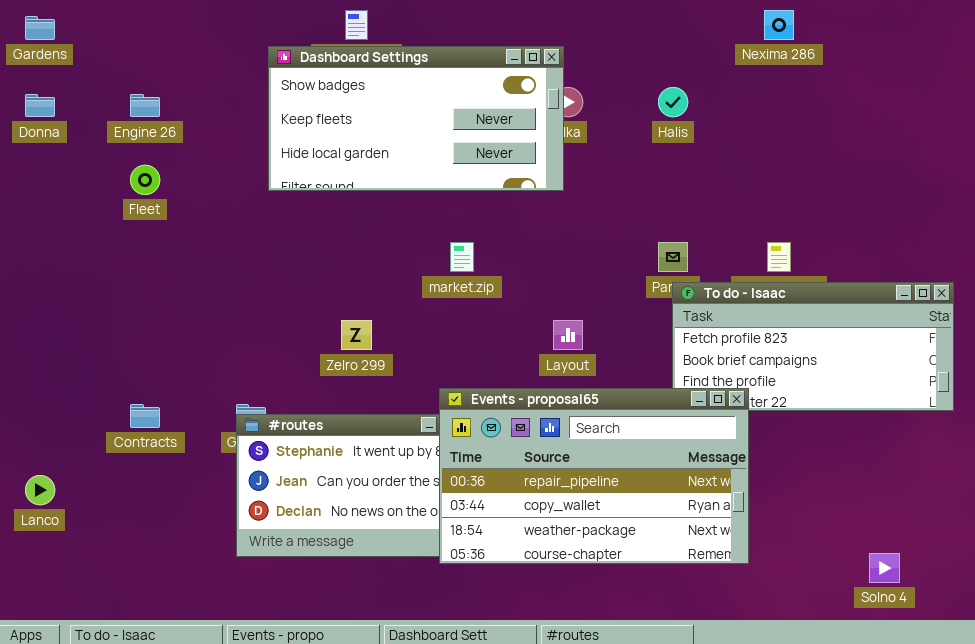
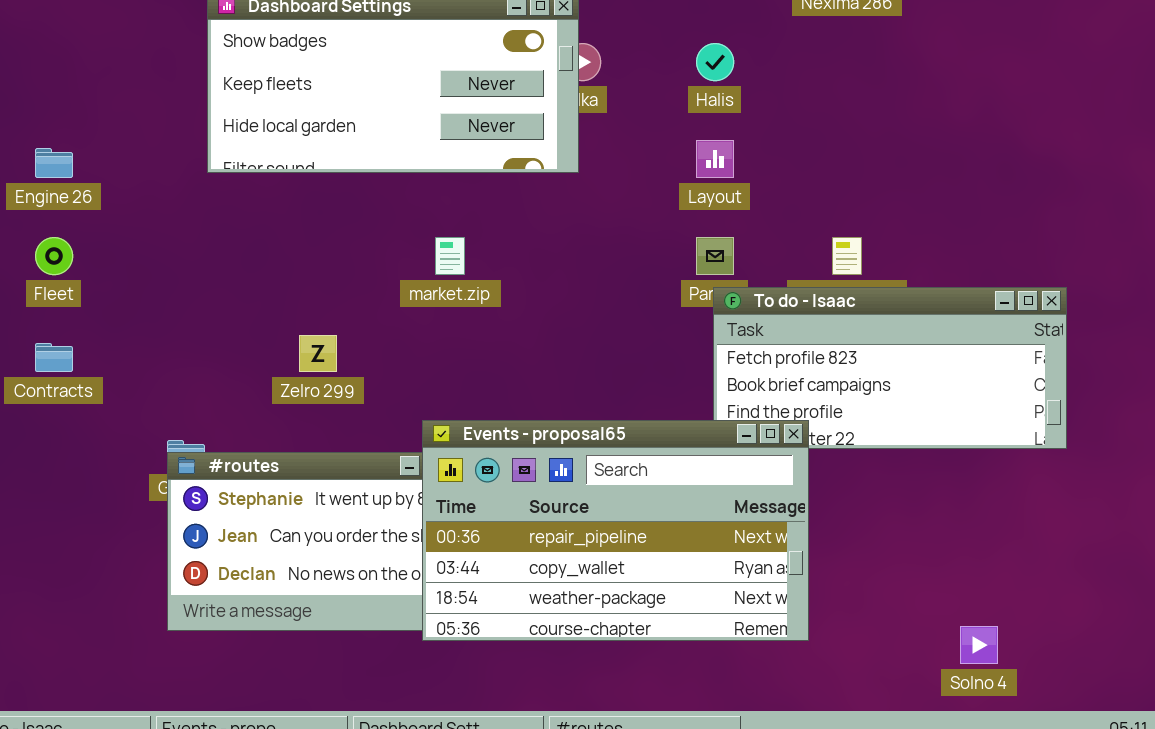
Engine 26: [130,94,160,117] -> [35,148,73,178], moved
Fleet: [130,165,160,195] -> [35,237,73,275], moved
Layout: [553,320,583,350] -> [696,140,734,178], moved
Contracts: [130,404,160,428] -> [35,343,73,372], moved

